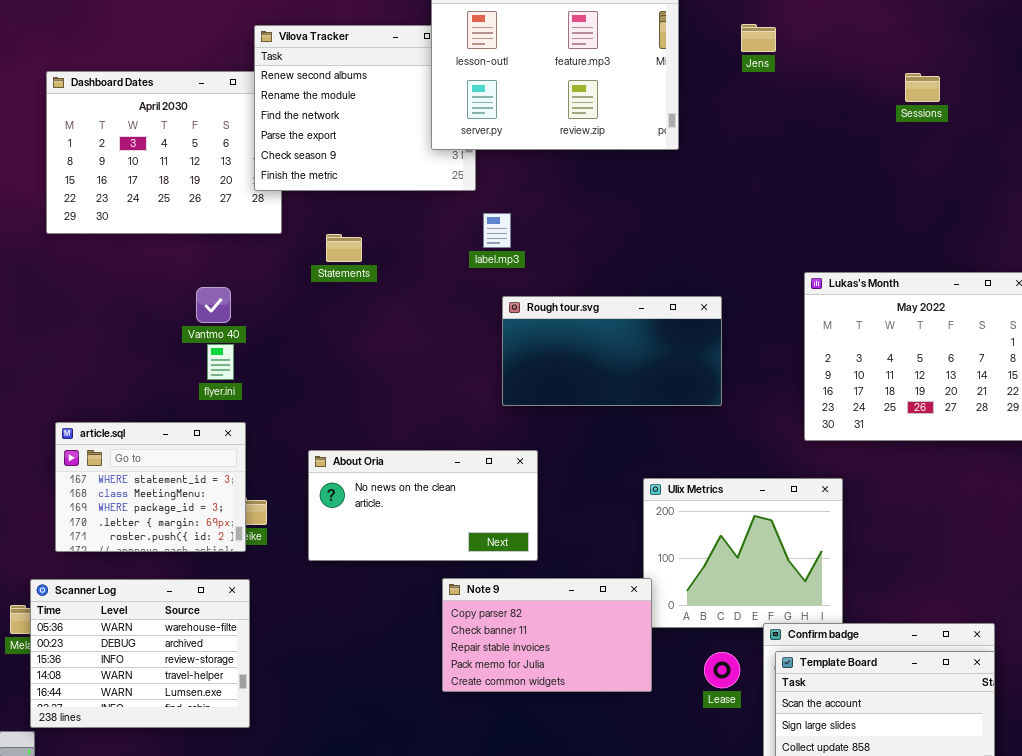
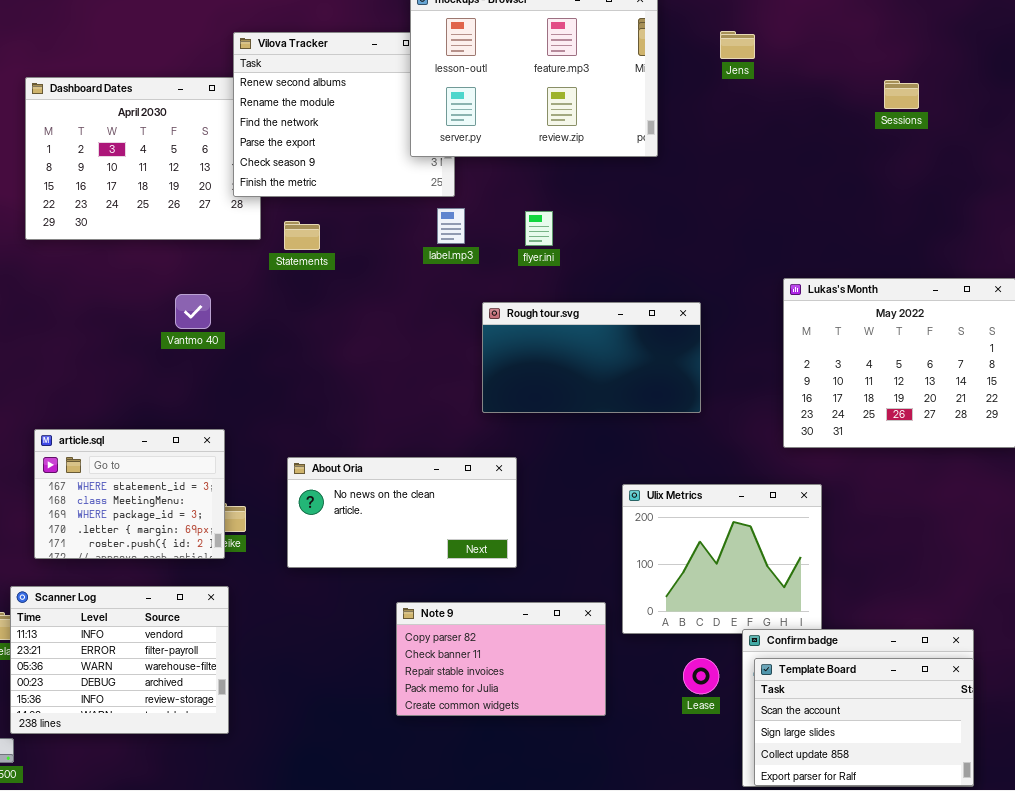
label.mp3: [483,213,511,248] -> [437,208,465,244], moved
Statements: [326,234,362,262] -> [284,221,320,250], moved
flyer.ini: [207,344,234,380] -> [525,211,553,246], moved
Note 9: [442,578,652,692] -> [396,602,606,716], moved
Scanner Log: [30,579,250,728] -> [10,586,229,734], scrolled up 2 rows

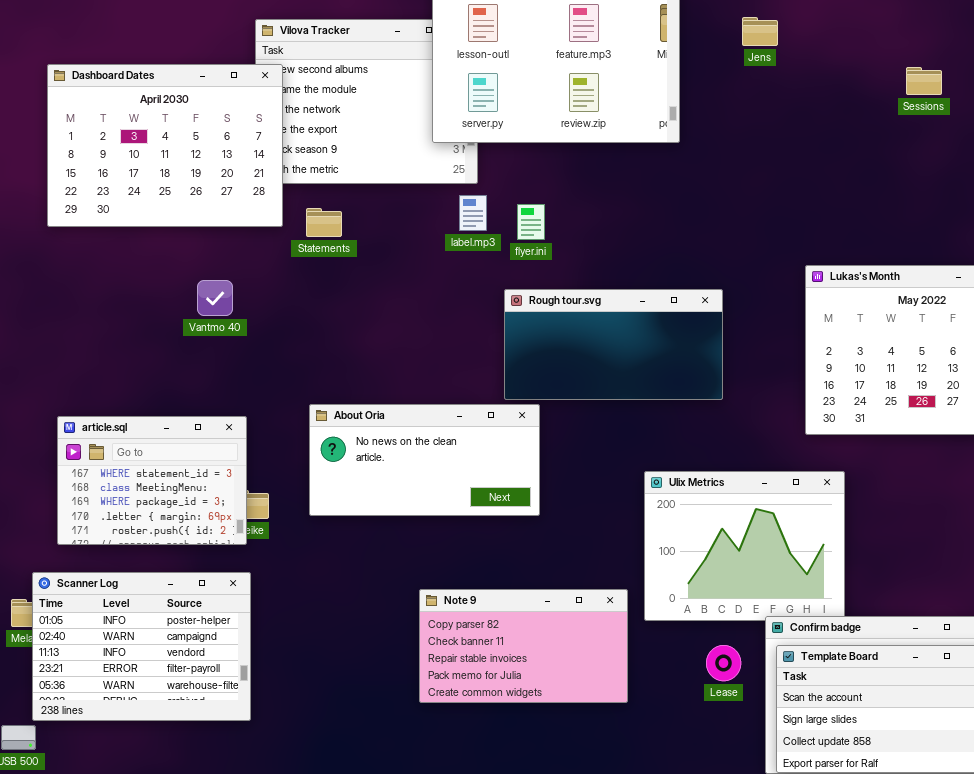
Dashboard Dates: [25,77,261,240] -> [47,64,283,227], raised
flyer.ini: [525,211,553,246] -> [517,204,545,240], moved
About Oria: [287,457,517,568] -> [309,404,540,516], moved
Scanner Log: [10,586,229,734] -> [32,572,251,721], scrolled up 2 rows

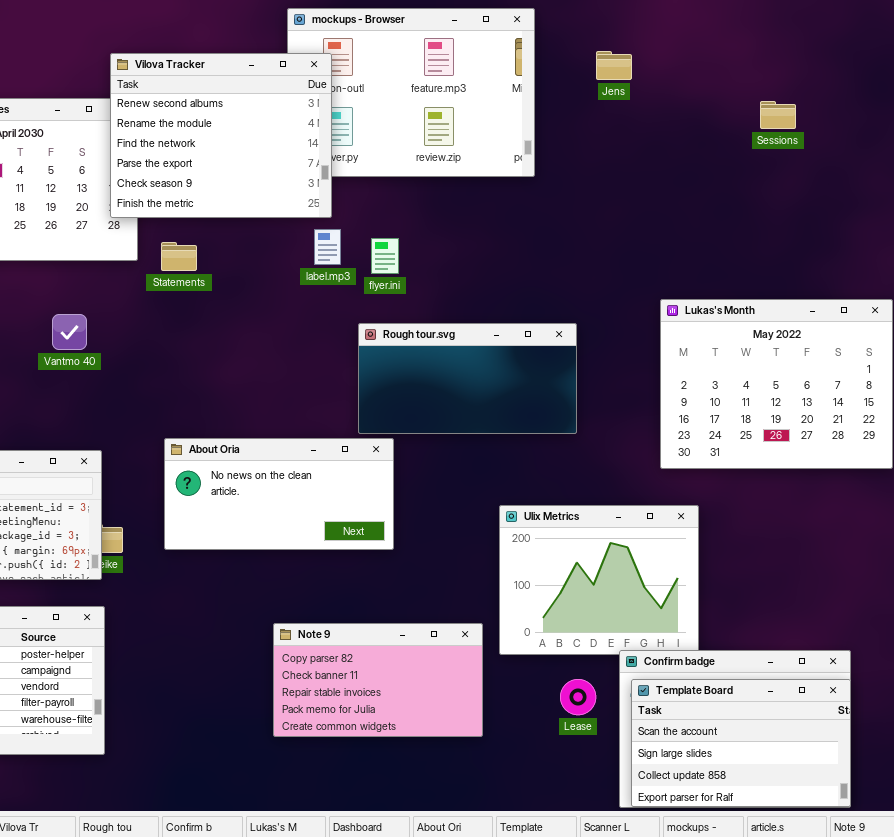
Vilova Tracker: [255,19,478,184] -> [110,53,332,218], raised

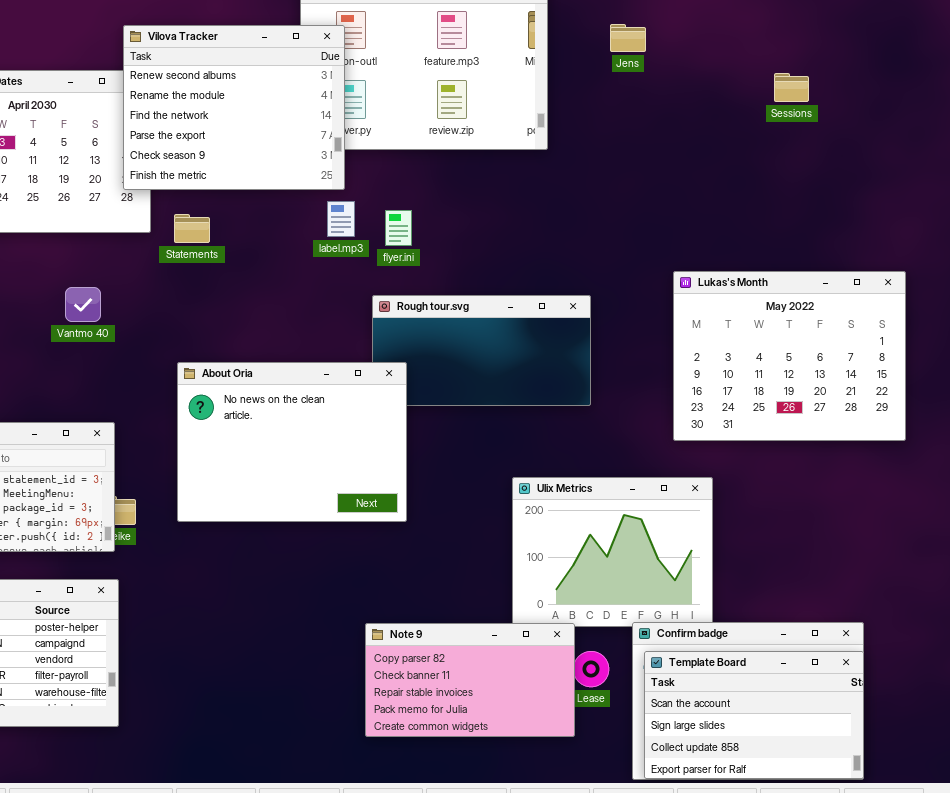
About Oria: [164,438,394,550] -> [177,362,407,522], resized
Note 9: [273,623,483,737] -> [365,623,575,737], moved

